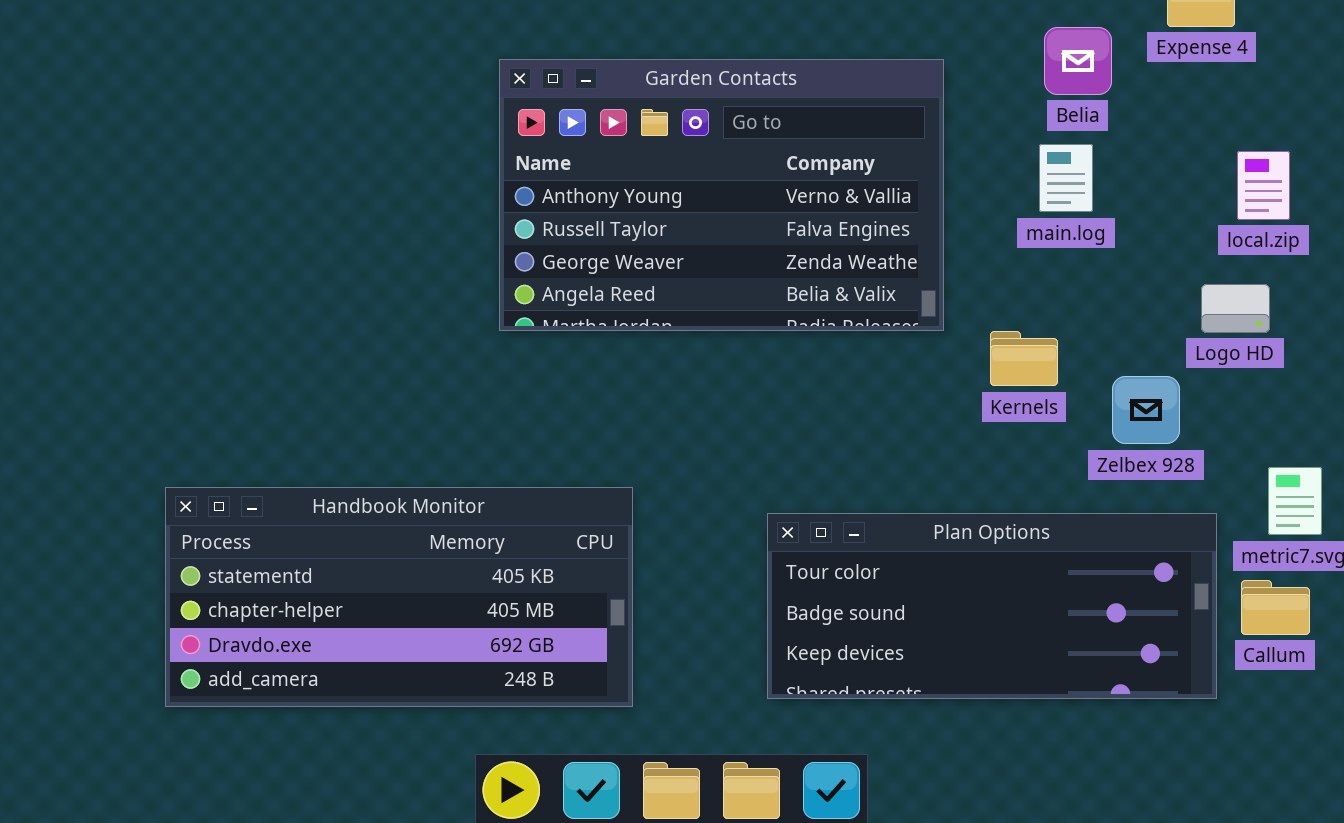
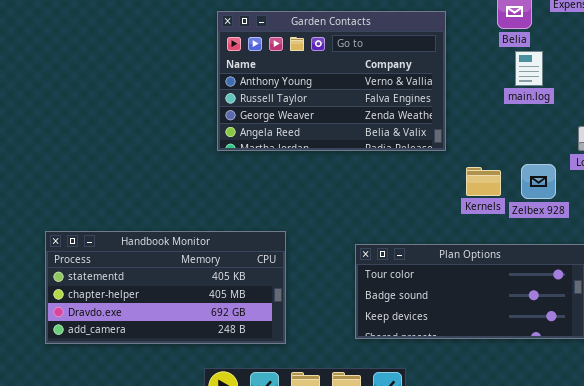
main.log: [1039,144,1093,212] -> [515,51,543,86], moved
Kernels: [990,331,1058,386] -> [466,167,501,196], moved
Zelbex 928: [1112,376,1180,444] -> [521,164,556,199], moved

